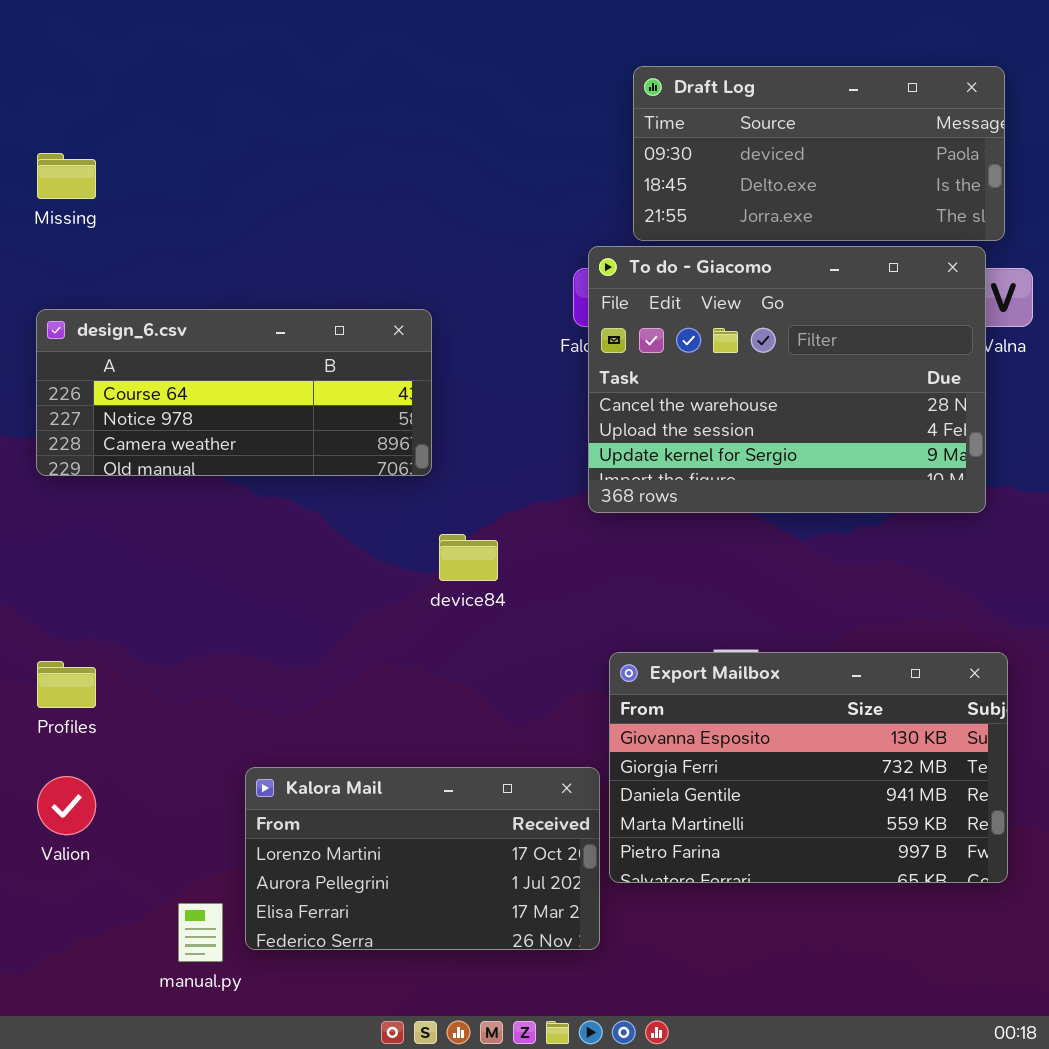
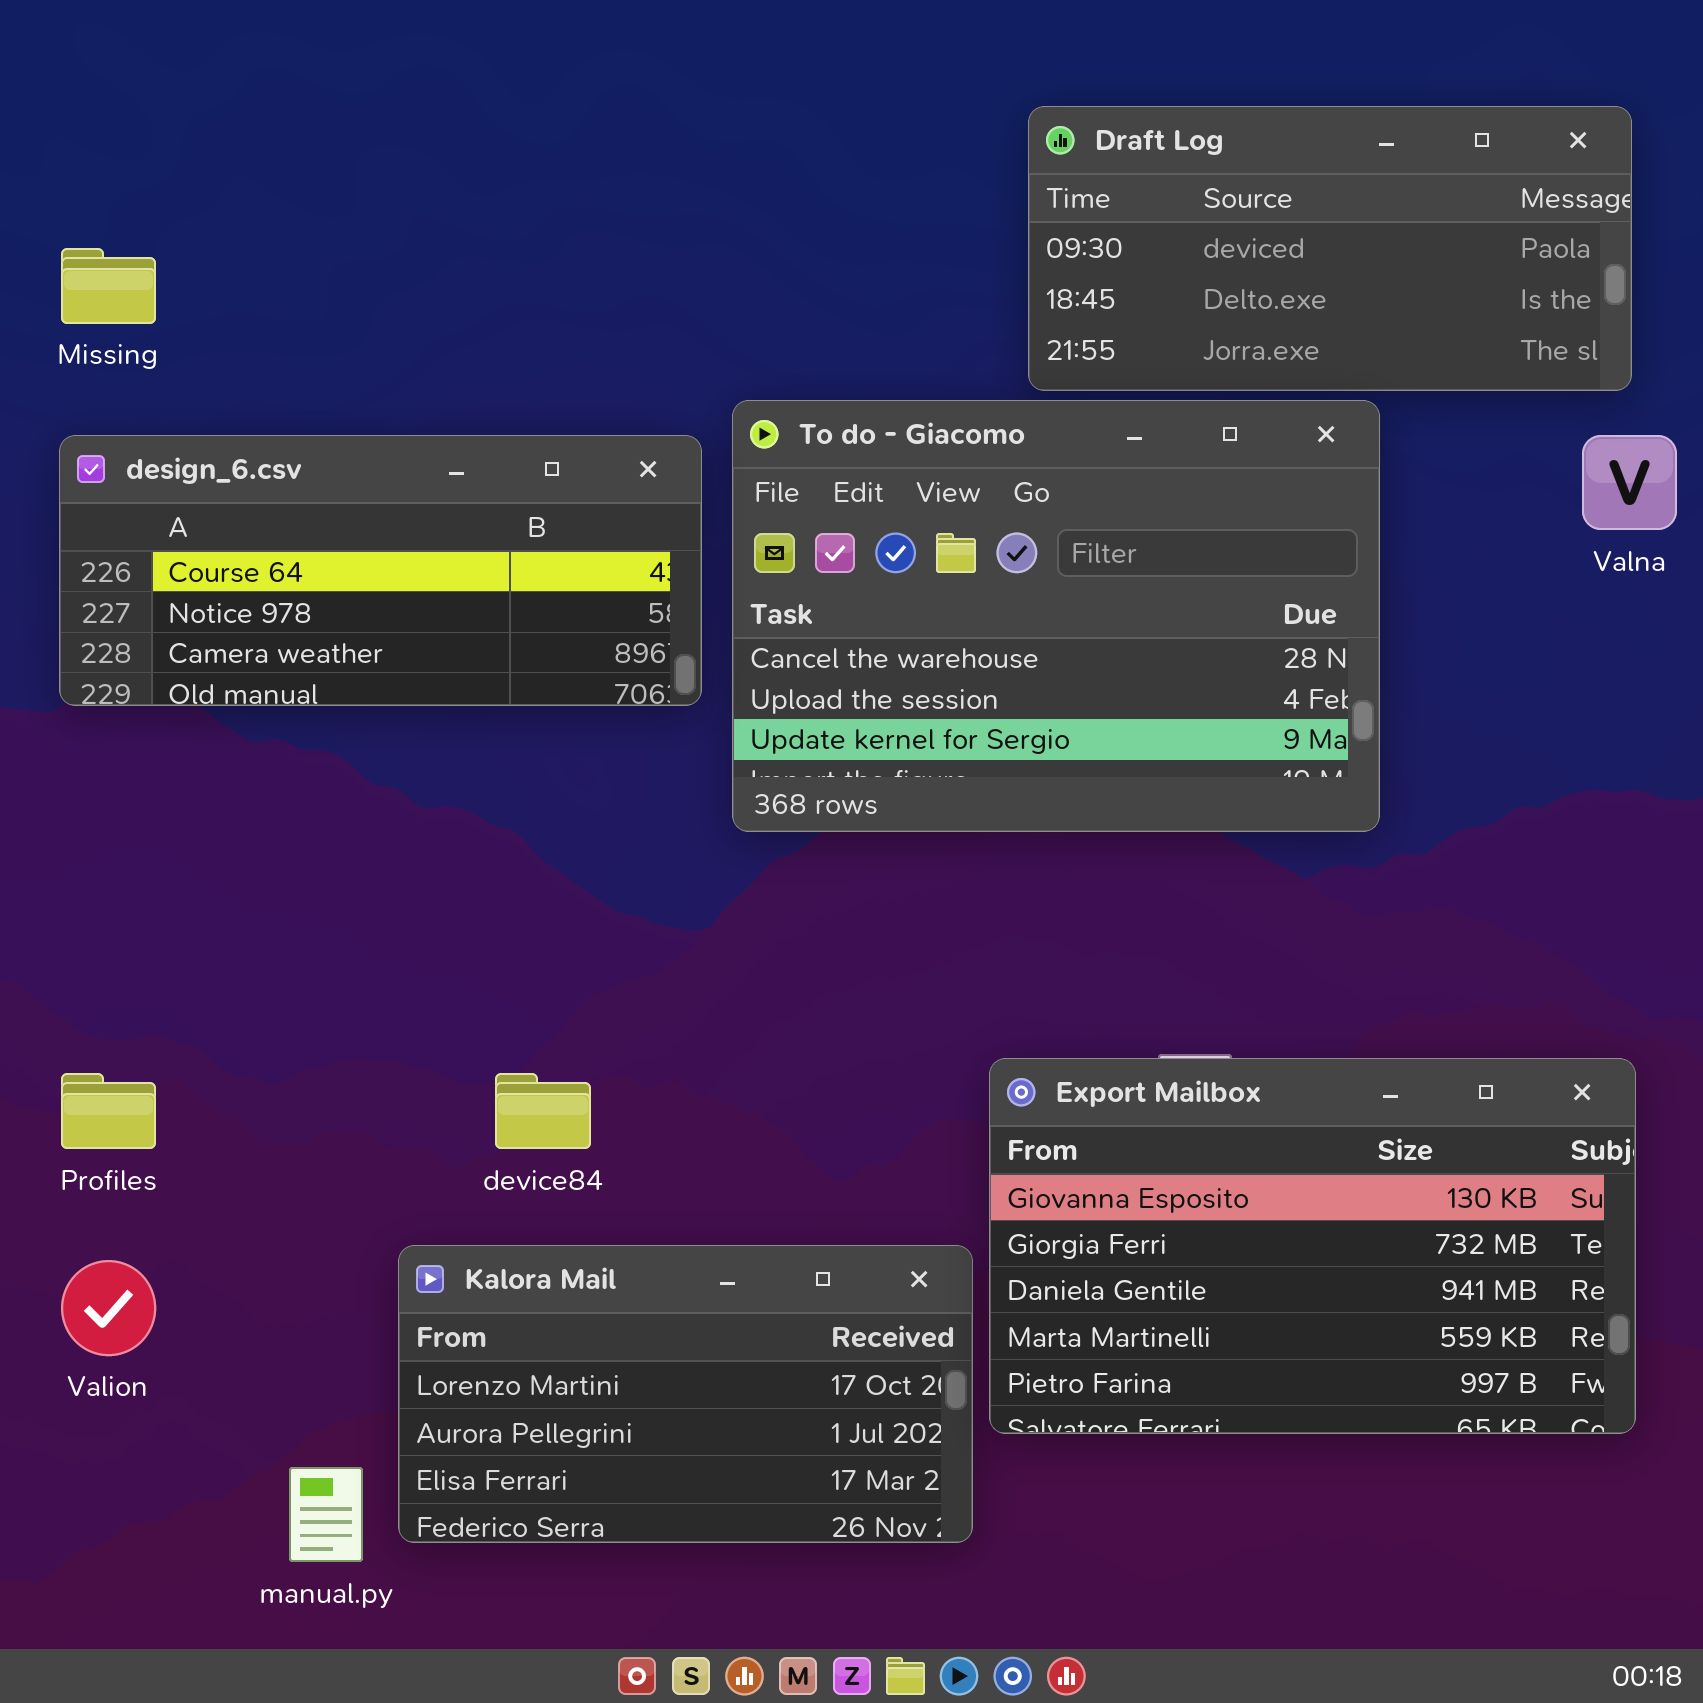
To do - Giacomo: [588,246,986,513] -> [732,400,1380,832], moved
design_6.csv: [36,309,432,476] -> [59,435,702,706], moved
device84: [439,534,498,581] -> [495,1073,591,1149], moved

